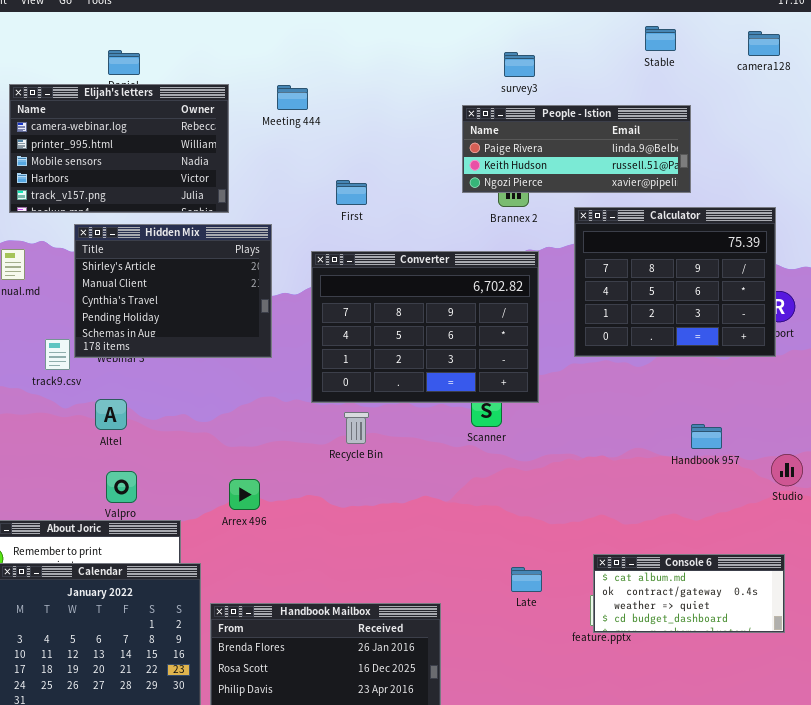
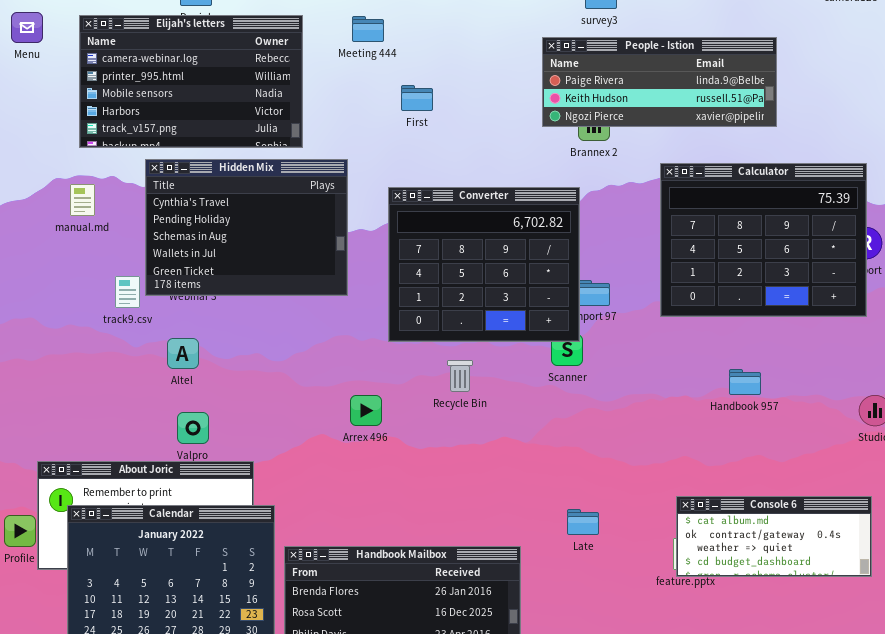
First: [336,180,367,205] -> [401,85,433,111], moved
Calculator: [574,207,776,357] -> [660,163,867,317], moved
Hidden Mix: [74,224,272,358] -> [145,159,348,296], scrolled down 2 rows
Converter: [311,251,539,403] -> [388,187,580,342], resized
Recycle Bin: [344,412,369,444] -> [447,360,473,392], moved
Handbook 957: [691,424,722,449] -> [729,369,761,395], moved
Arrex 496: [229,479,260,510] -> [350,395,382,426], moved
Late: [511,567,542,592] -> [567,509,599,535], moved

